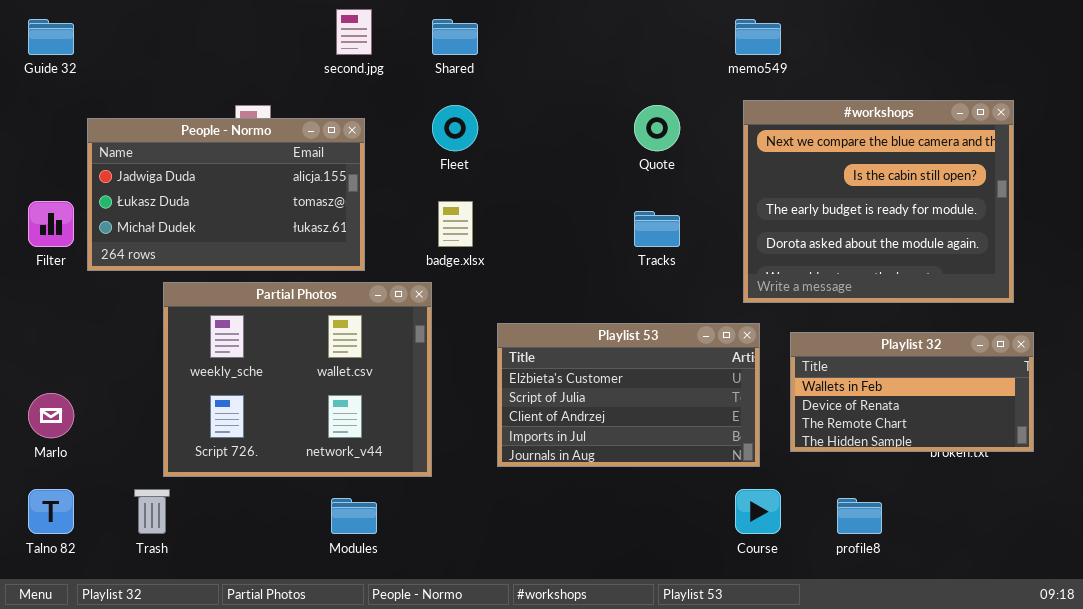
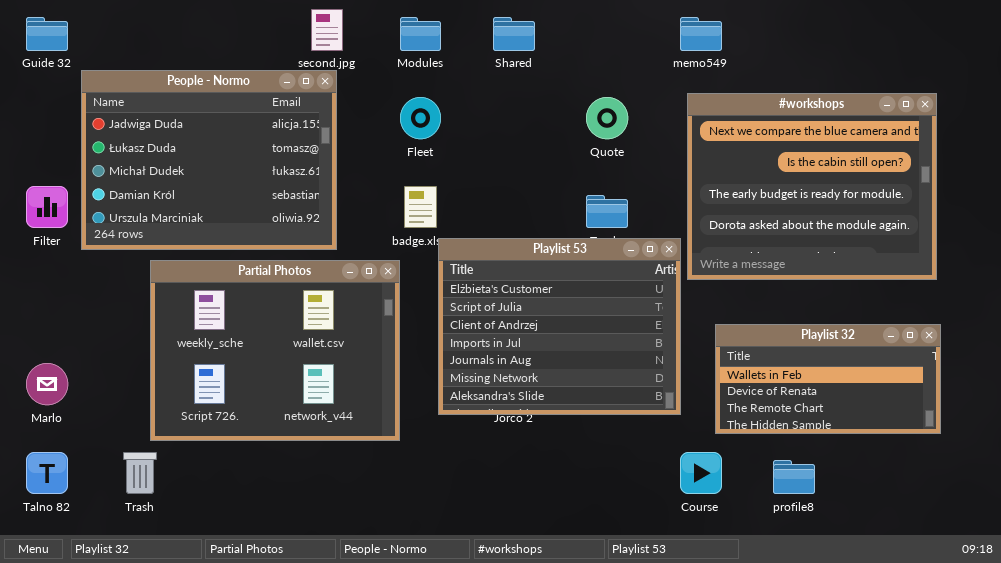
Shared: [432,19,478,55] -> [493,17,535,51], moved
People - Normo: [87,118,365,271] -> [81,70,337,250], resized
Playlist 53: [497,323,760,467] -> [438,238,681,415], moved, resized
Playlist 32: [790,332,1034,452] -> [715,324,941,434], moved
Modules: [331,498,377,534] -> [400,17,441,51], moved

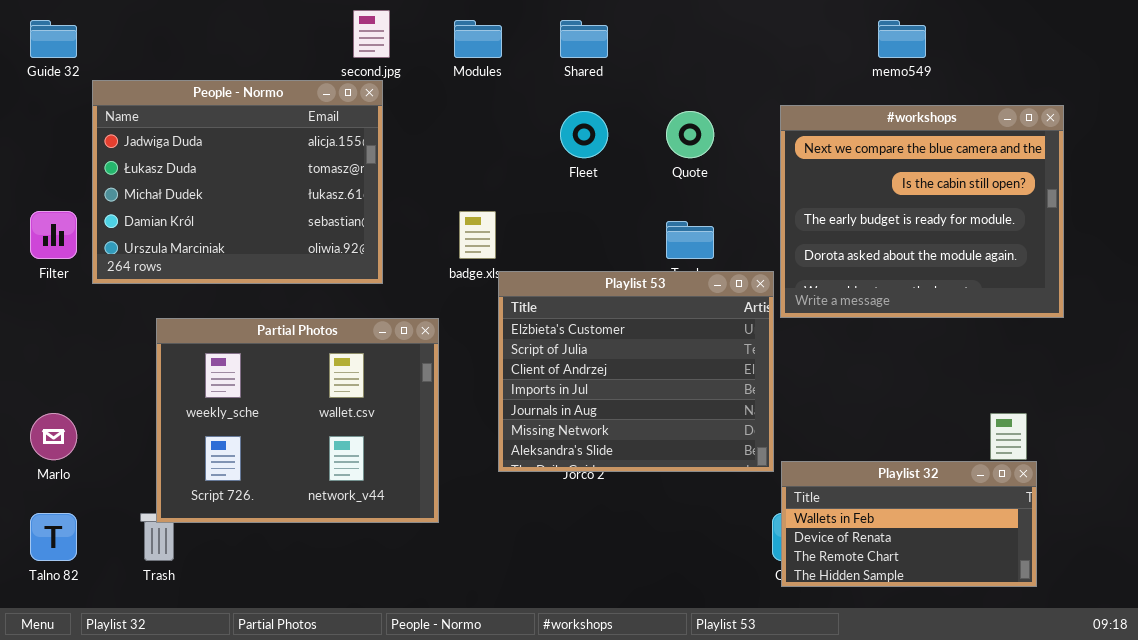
memo549: [680,17,722,51] -> [878,20,926,58], moved
Fleet: [400,97,441,139] -> [560,111,608,158], moved
Partial Photos: [150,260,400,441] -> [156,318,439,523], moved
Playlist 32: [715,324,941,434] -> [781,461,1037,587], moved

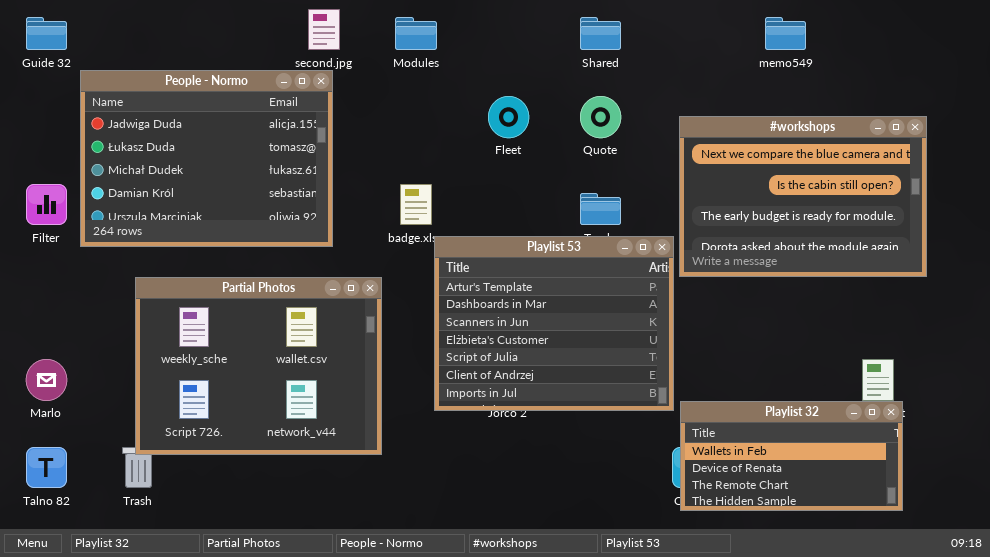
Shared: [560,20,608,58] -> [580,17,621,50], moved
#workshops: [780,105,1064,318] -> [679,116,927,277], resized
Playlist 53: [498,271,774,472] -> [434,236,674,411], scrolled up 3 rows

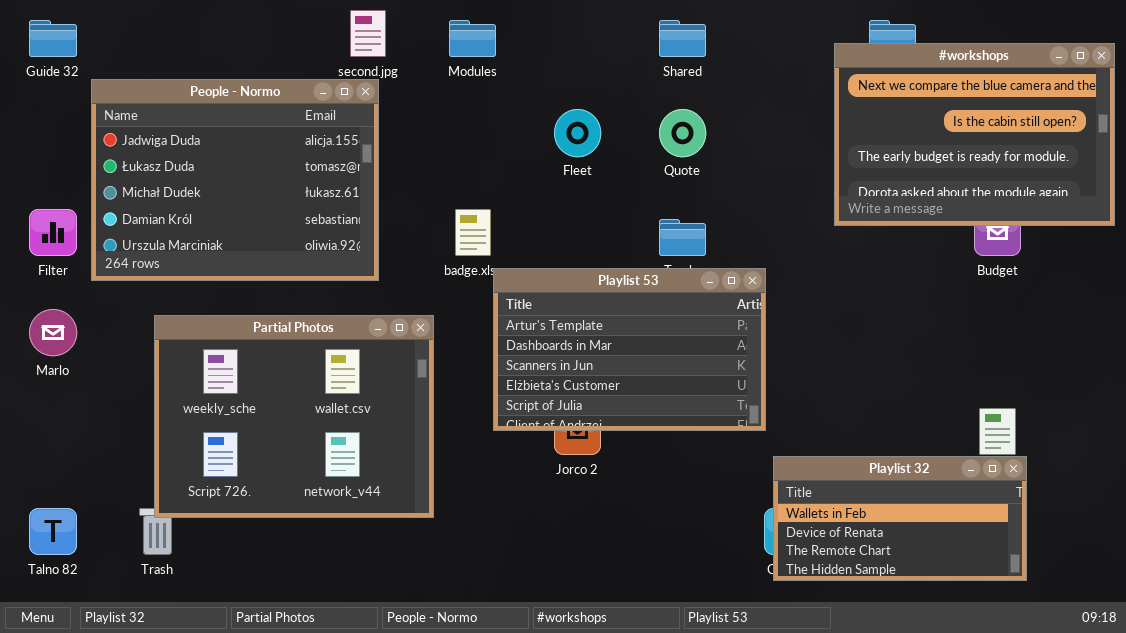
#workshops: [679,116,927,277] -> [834,43,1115,226], moved
Playlist 53: [434,236,674,411] -> [493,268,766,431], resized
Marlo: [26,359,67,401] -> [29,309,77,356], moved

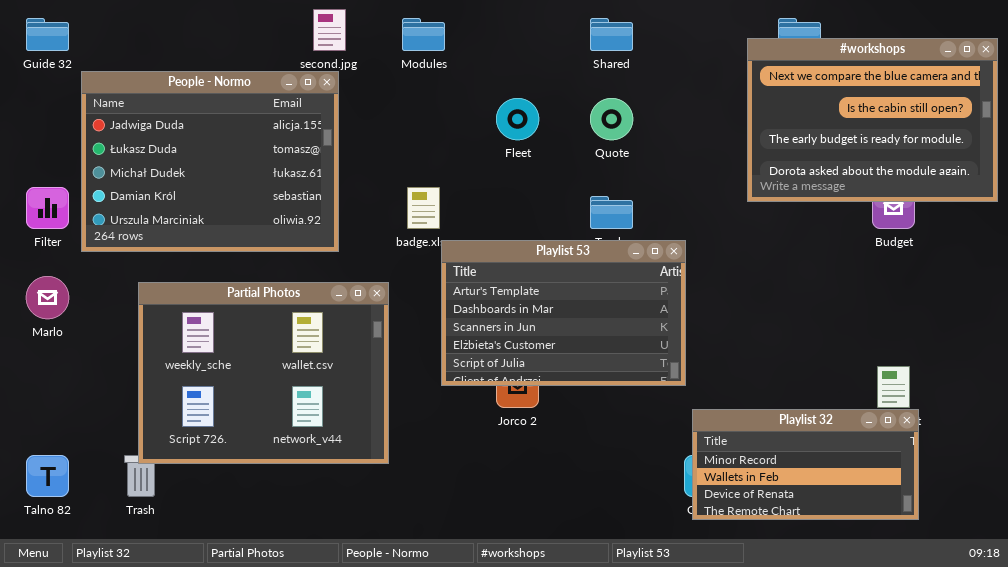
Playlist 32: [773,456,1027,581] -> [692,409,919,520], scrolled up 1 row

